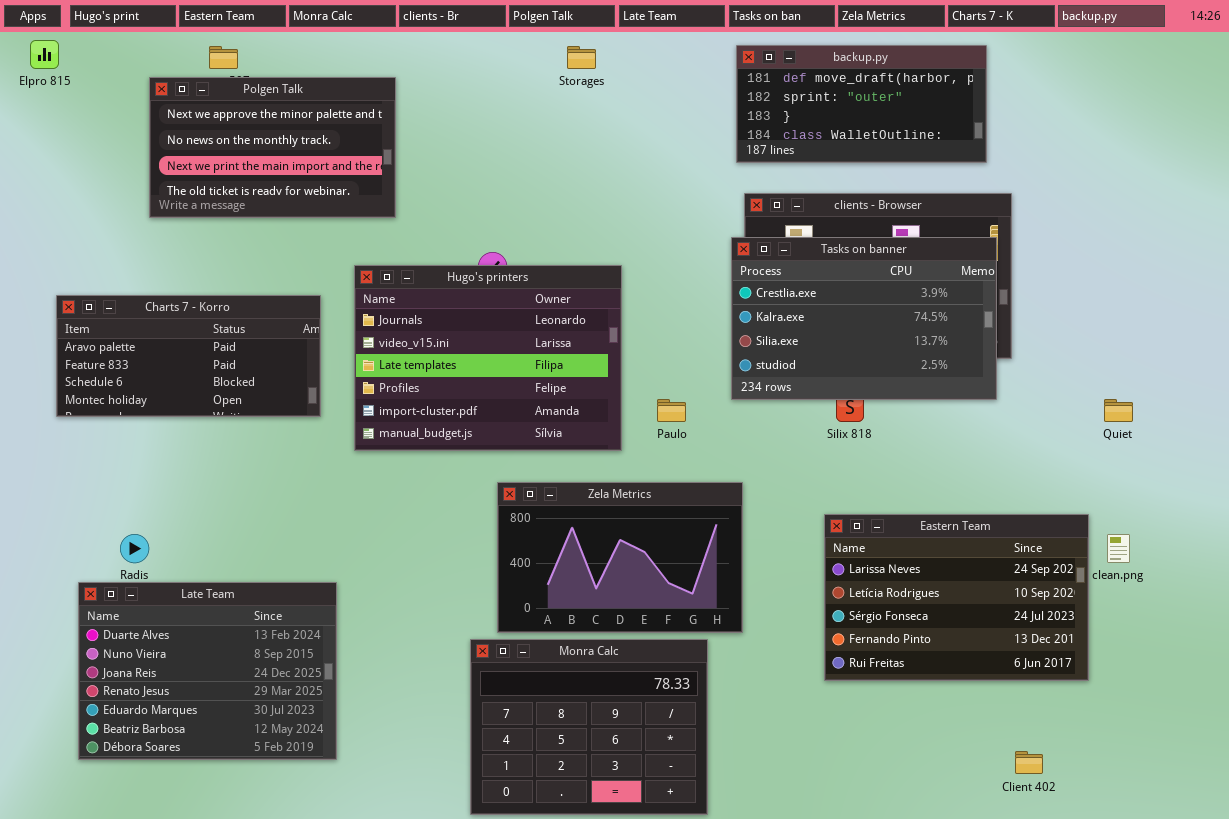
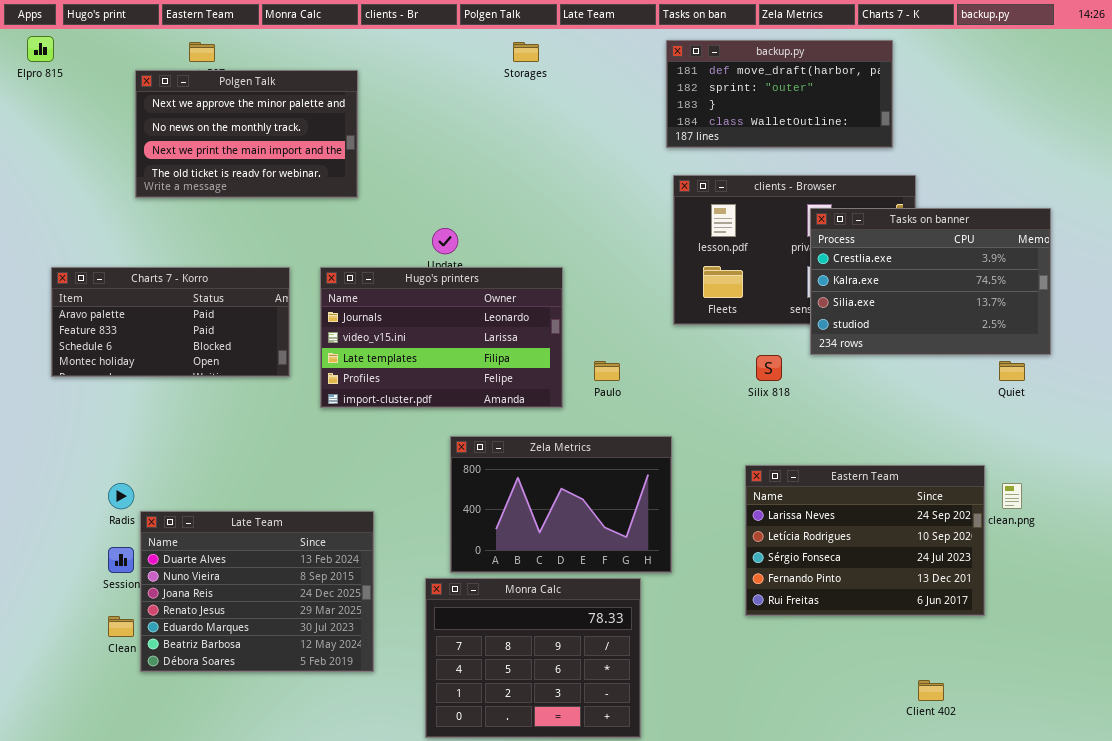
Tasks on banner: [731,237,997,400] -> [810,208,1051,355], moved
Hugo's printers: [354,265,622,451] -> [320,267,563,408], resized
Late Team: [78,582,337,760] -> [140,511,374,672], moved

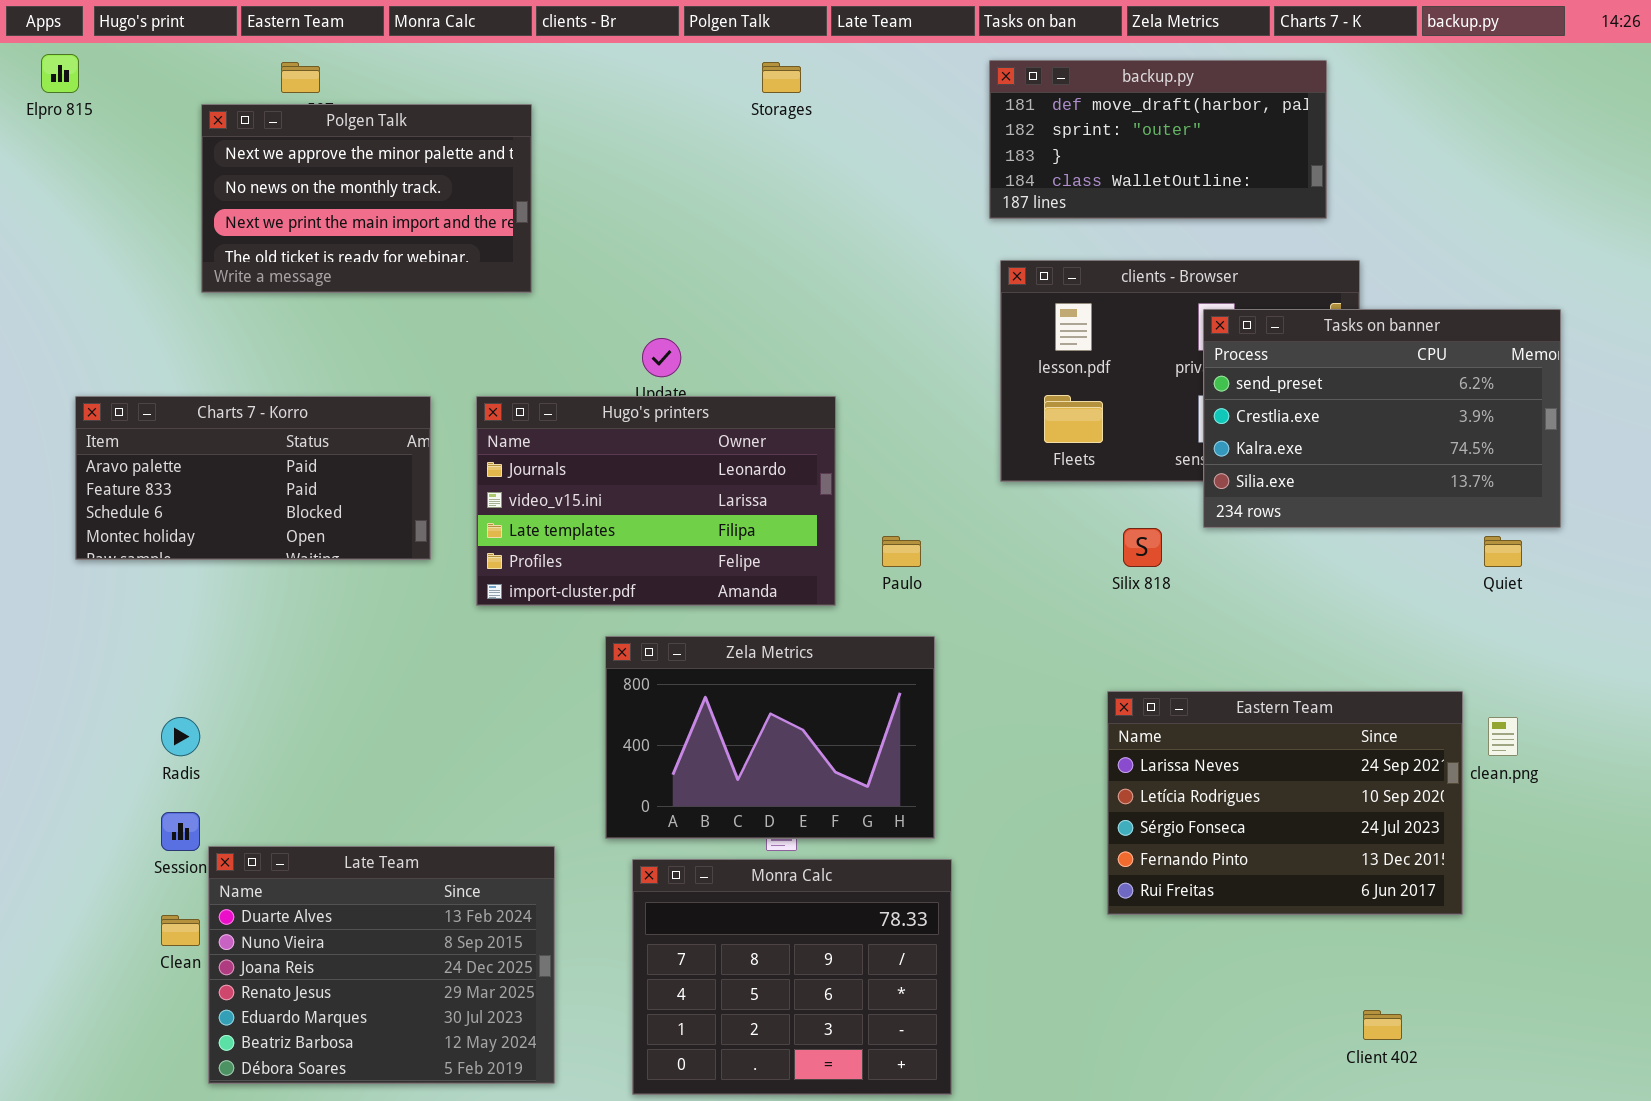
Tasks on banner: [810,208,1051,355] -> [1203,309,1561,528], scrolled up 1 row
Zela Metrics: [450,436,672,573] -> [605,636,935,839], moved
Late Team: [140,511,374,672] -> [208,846,555,1084], moved

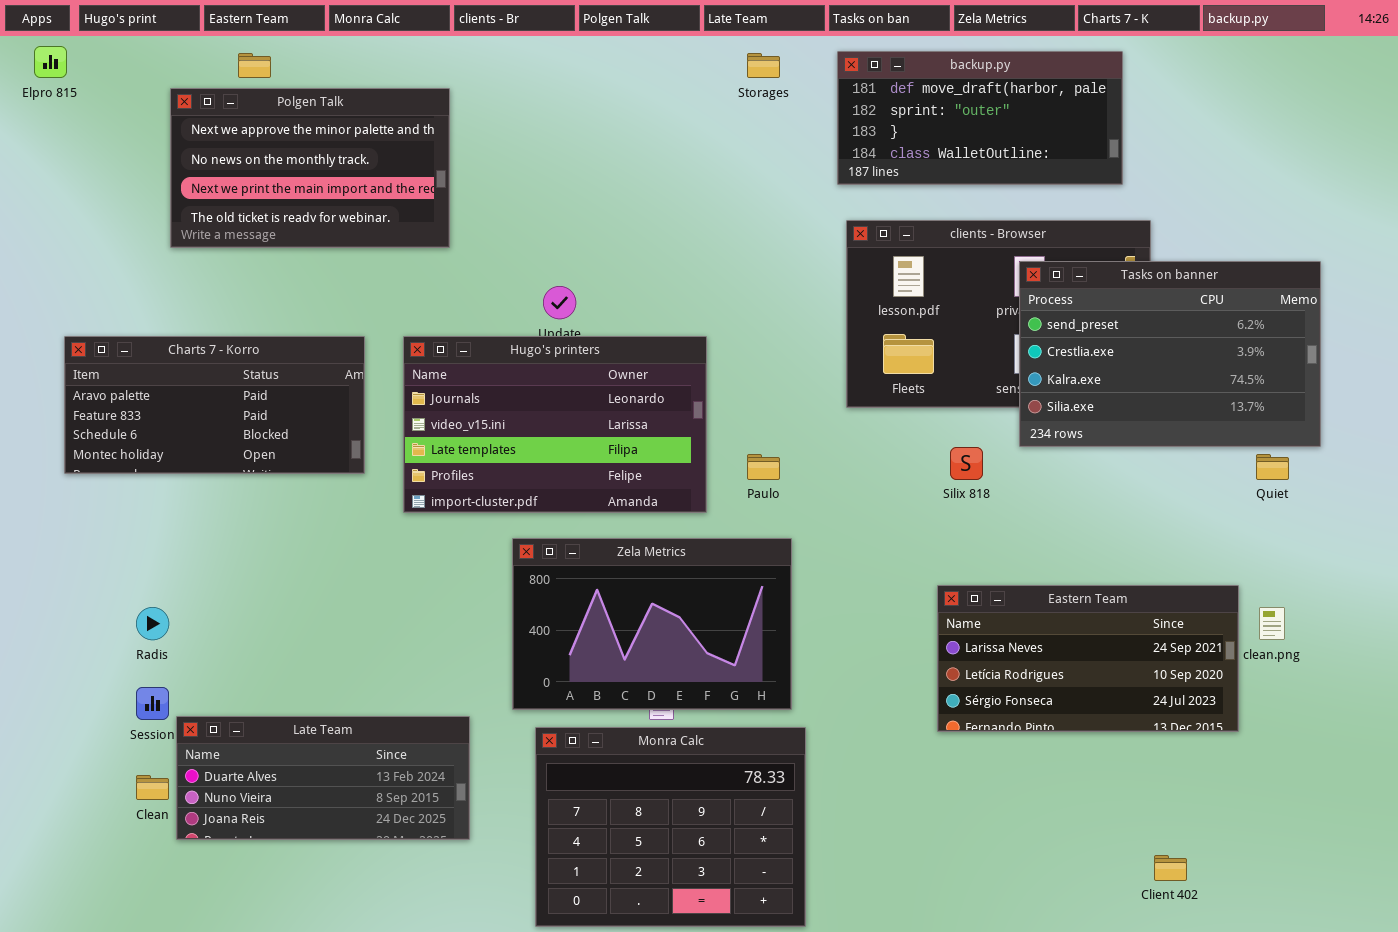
Storages: [762,62,801,93] -> [747,53,780,78], moved
Eastern Team: [1107,691,1463,915] -> [937,585,1239,732], resized
Late Team: [208,846,555,1084] -> [176,716,470,840], resized

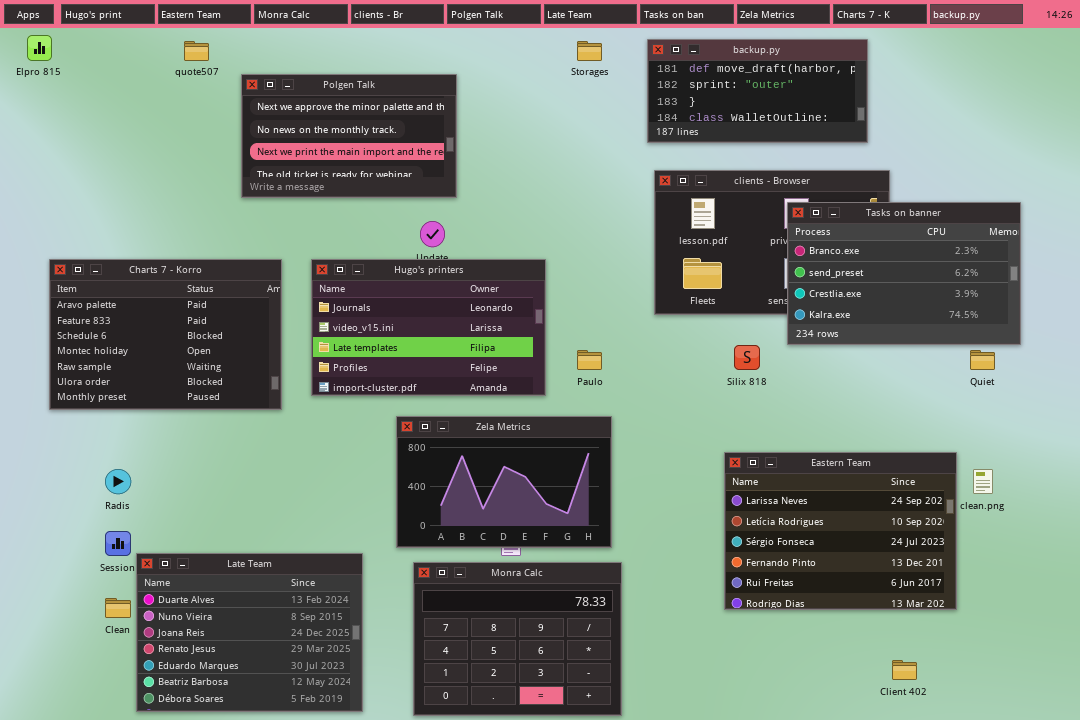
Polgen Talk: [170,88,450,248] -> [241,74,457,198], moved
Tasks on banner: [1019,261,1321,447] -> [787,202,1021,345], scrolled up 1 row
Charts 7 - Korro: [64,336,365,474] -> [49,259,282,410], resized
Eastern Team: [937,585,1239,732] -> [724,452,957,610], resized
Late Team: [176,716,470,840] -> [136,553,363,712], resized

